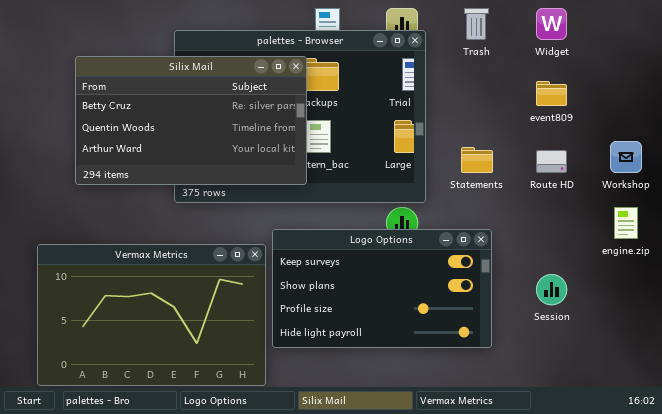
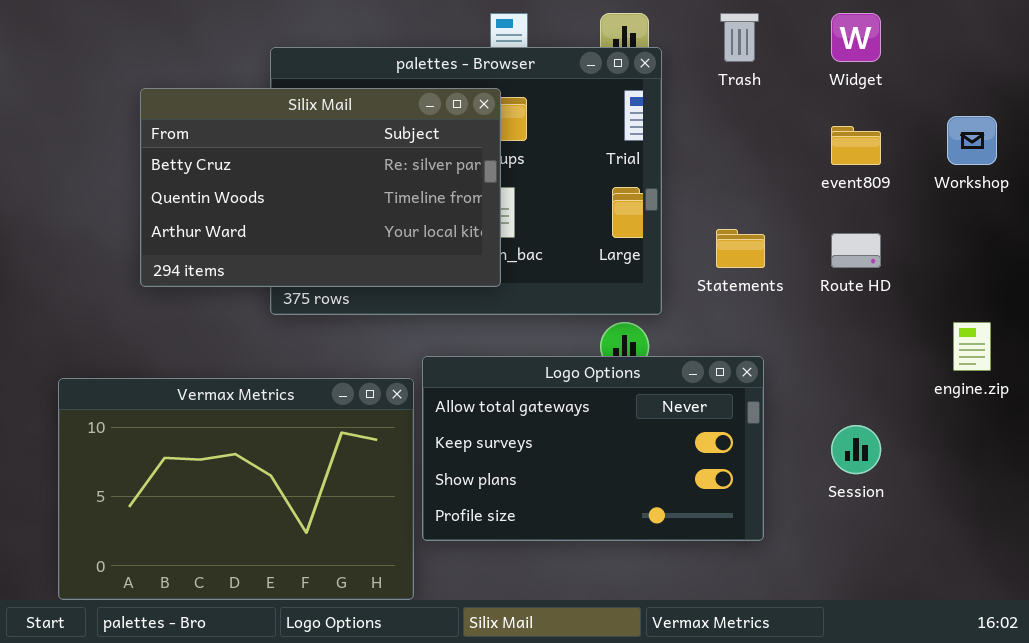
Silix Mail: [75,56,307,185] -> [140,88,501,287], moved
Workshop: [610,141,642,173] -> [947,116,997,165], moved
Logo Options: [272,229,492,348] -> [422,356,764,541], scrolled up 1 row

